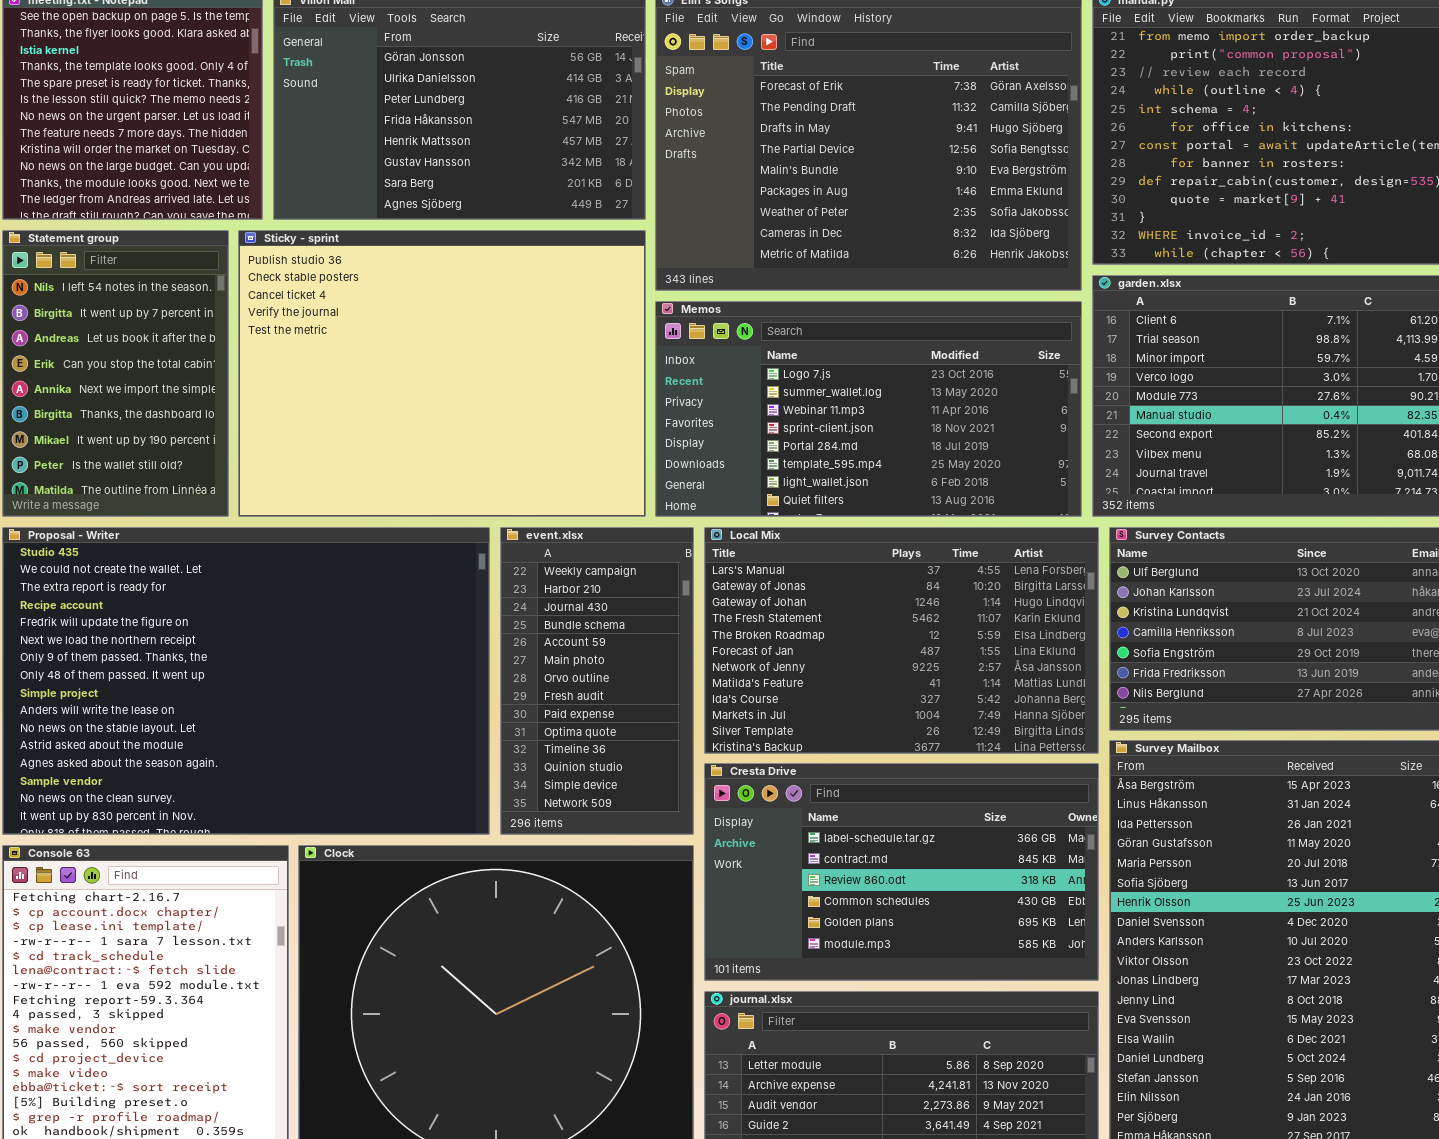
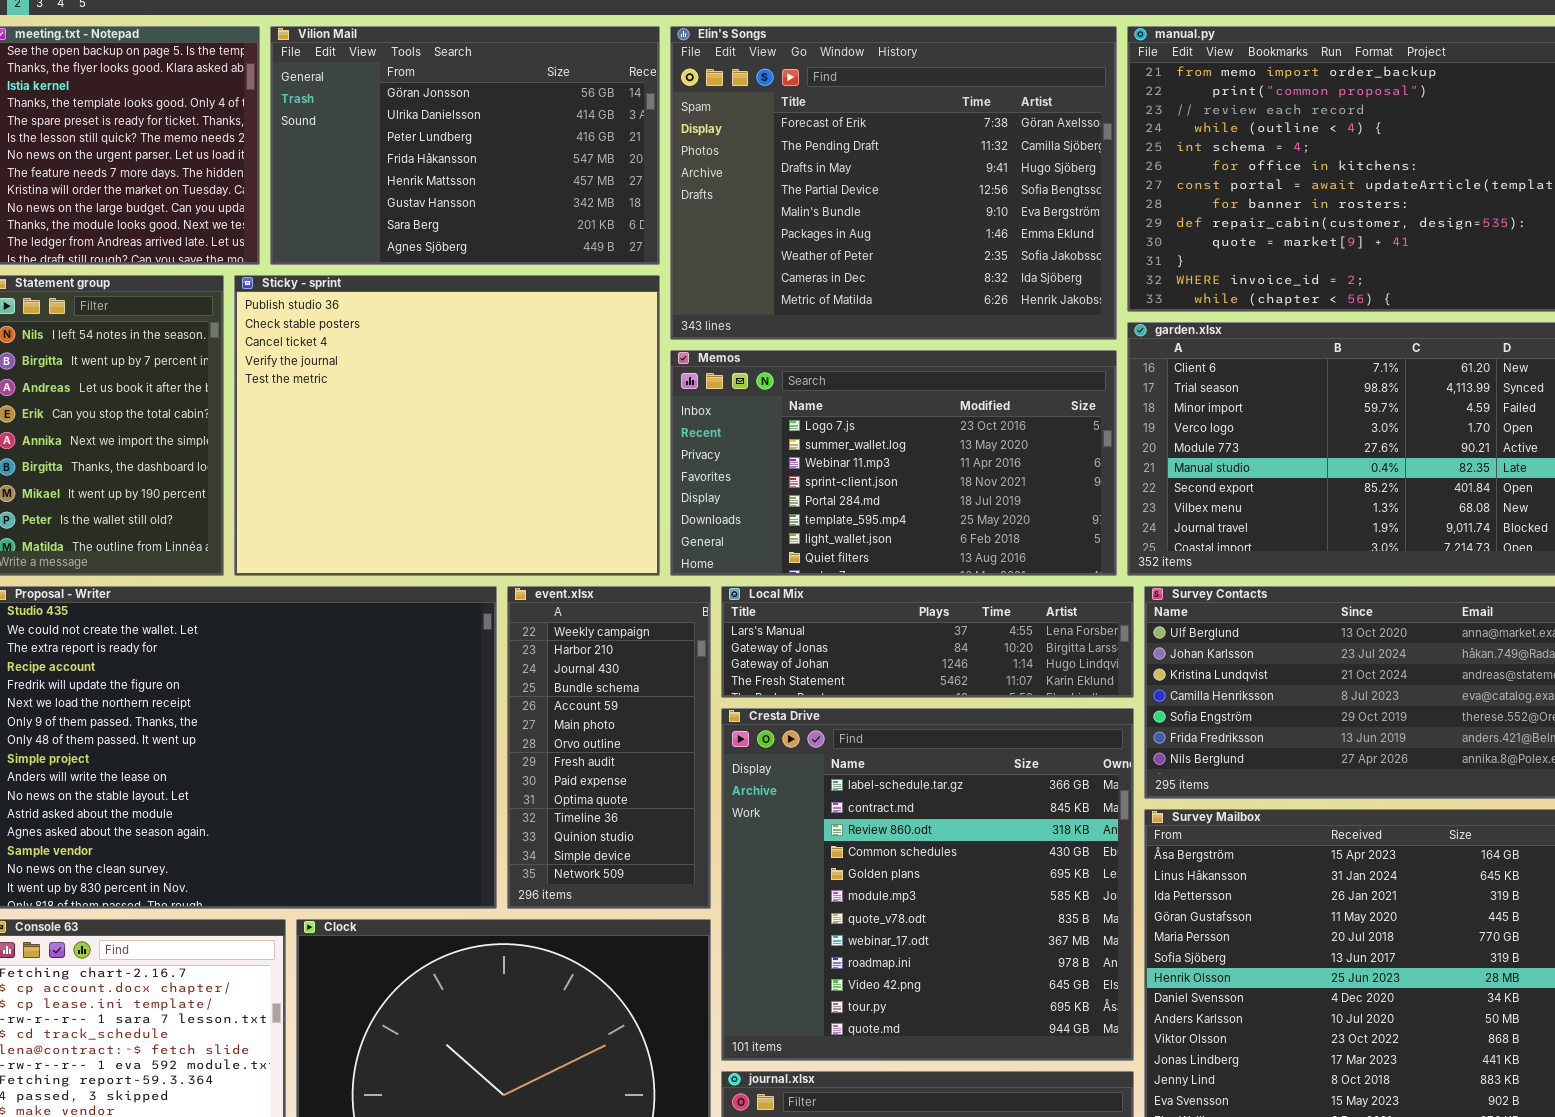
Local Mix: [704,527,1099,754] -> [721,586,1134,698], resized
Cresta Drive: [704,763,1099,981] -> [721,708,1134,1061], resized

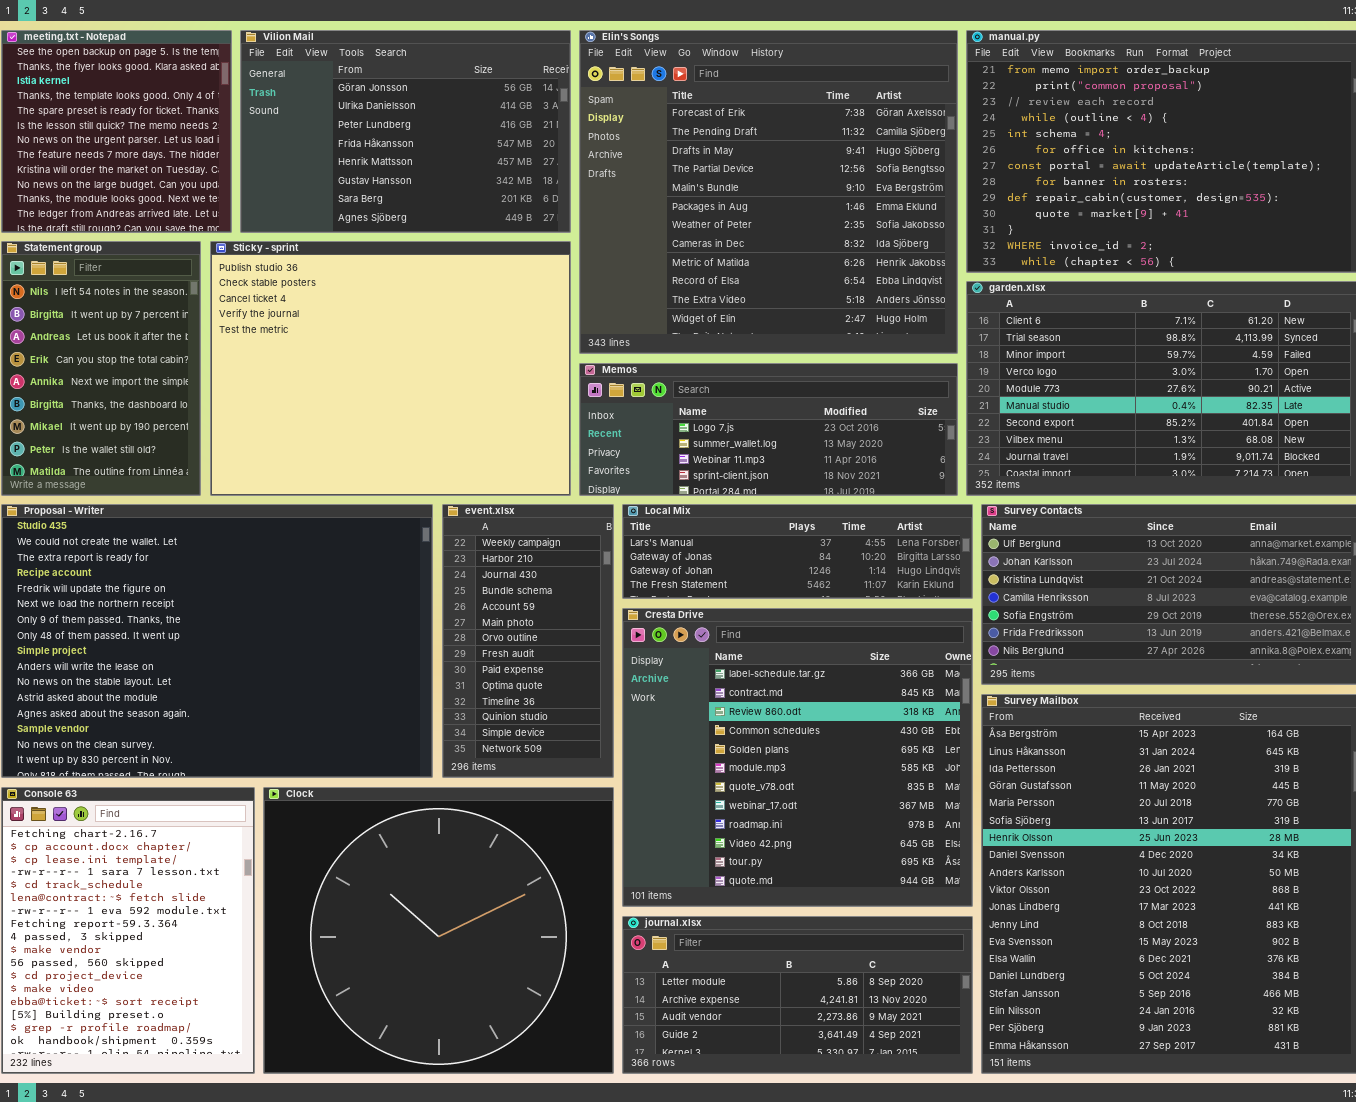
Elin's Songs: [670,26,1117,340] -> [579,30,958,354], resized
Memos: [670,350,1117,576] -> [579,363,958,496], resized

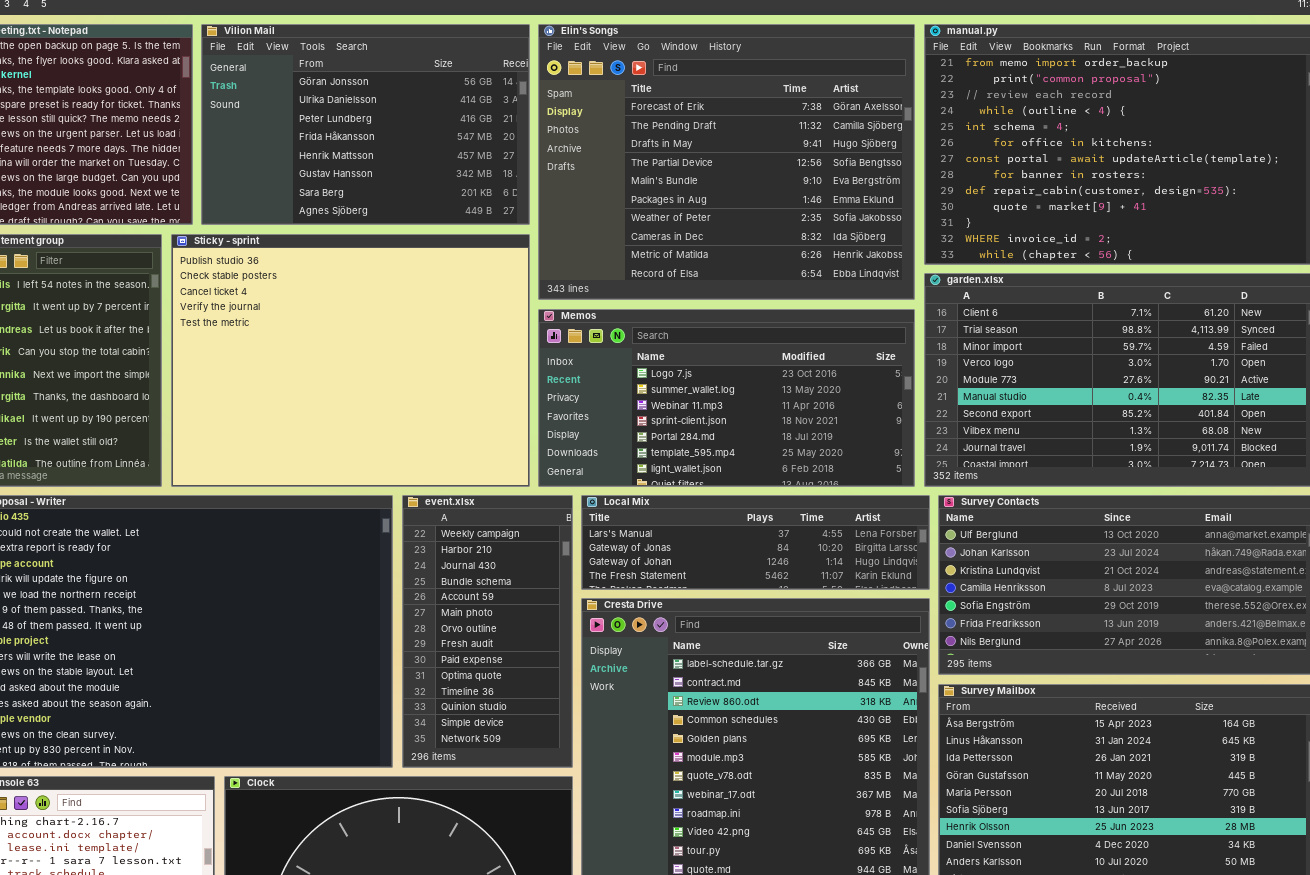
Elin's Songs: [579,30,958,354] -> [538,24,915,300], resized
Memos: [579,363,958,496] -> [538,309,915,487], resized

